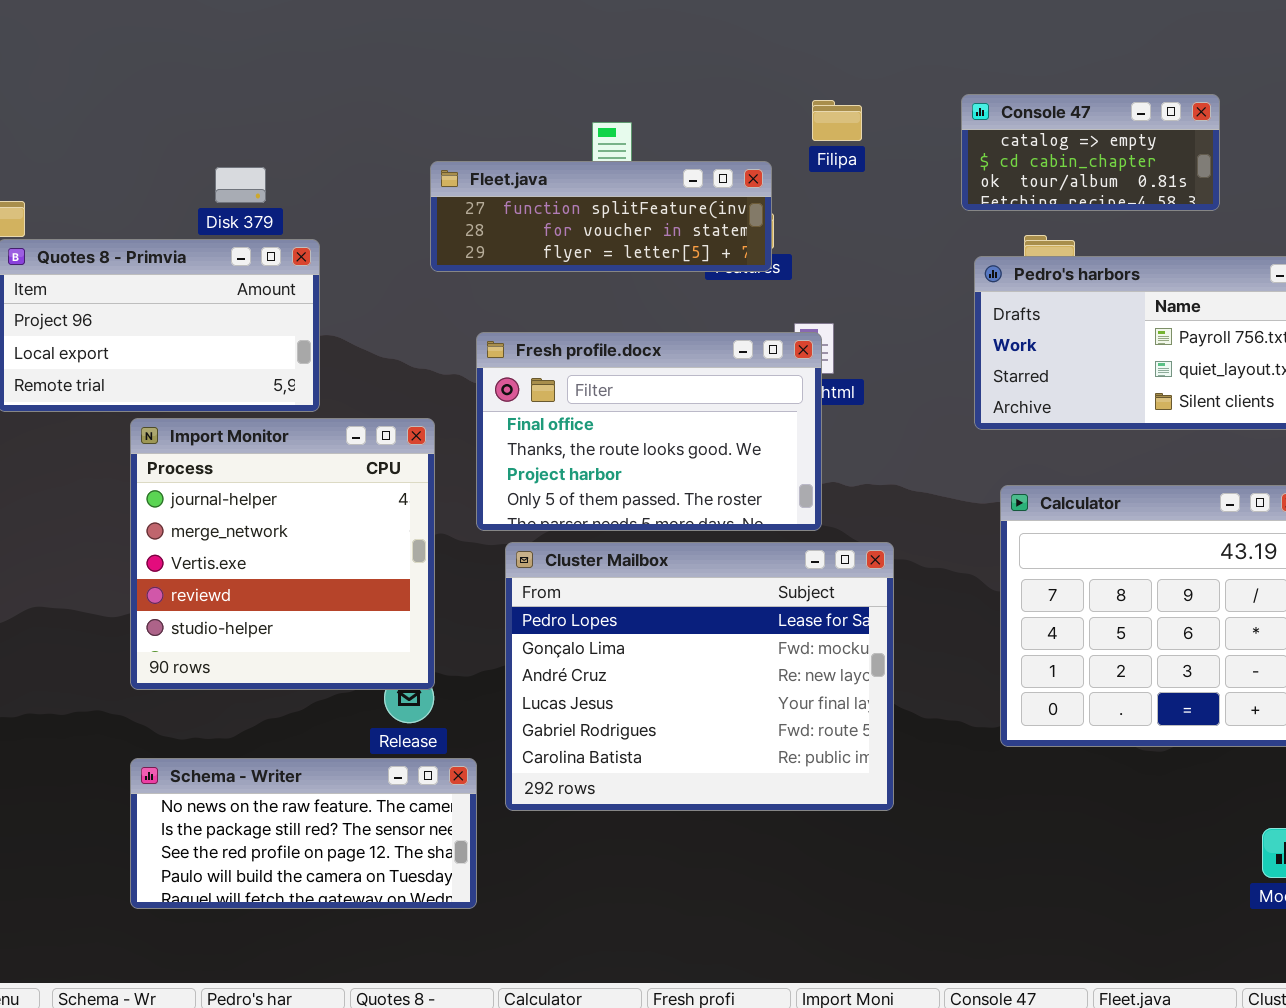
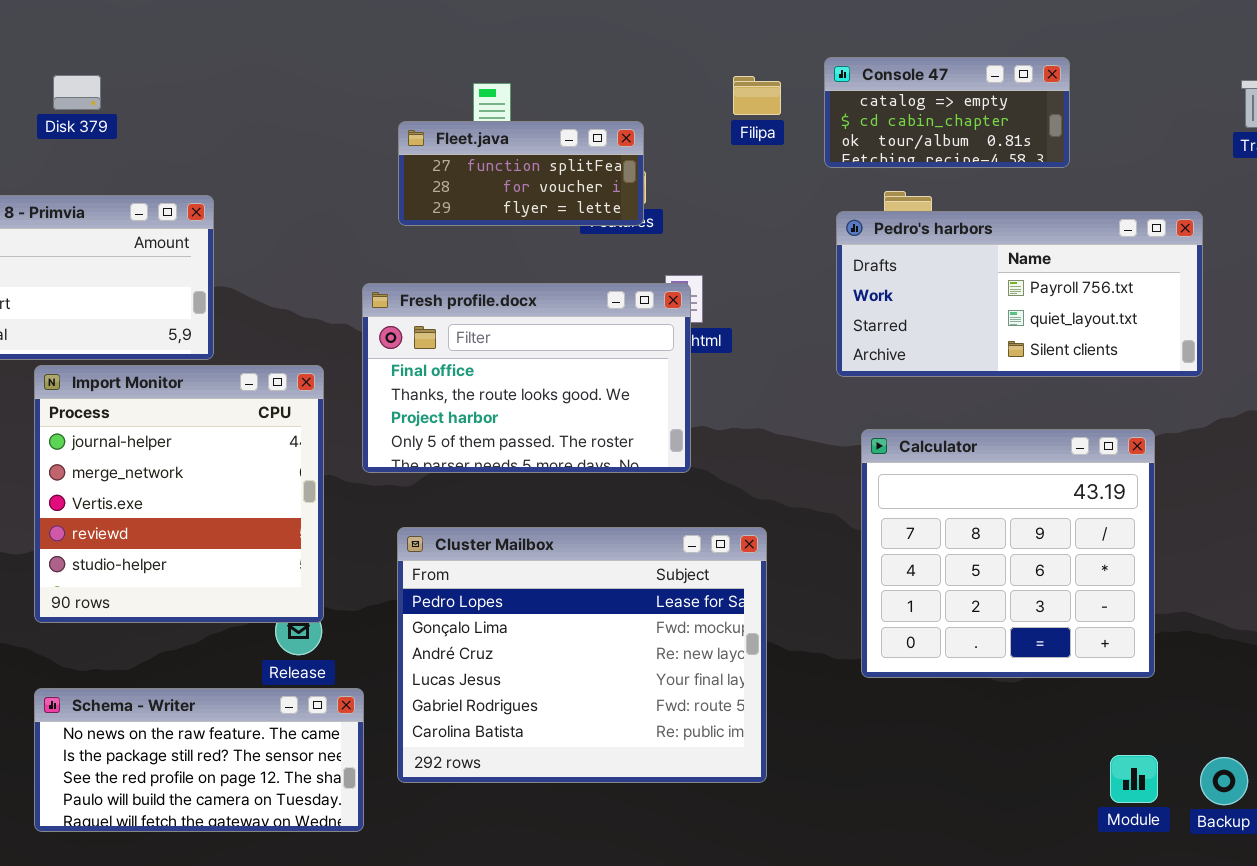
Filipa: [812,100,862,141] -> [733,76,781,115], moved
Fleet.java: [430,161,772,272] -> [398,121,644,226], resized
Disk 379: [215,167,266,203] -> [53,75,101,110], moved
Cluster Mailbox: [505,542,894,811] -> [397,527,767,783], moved

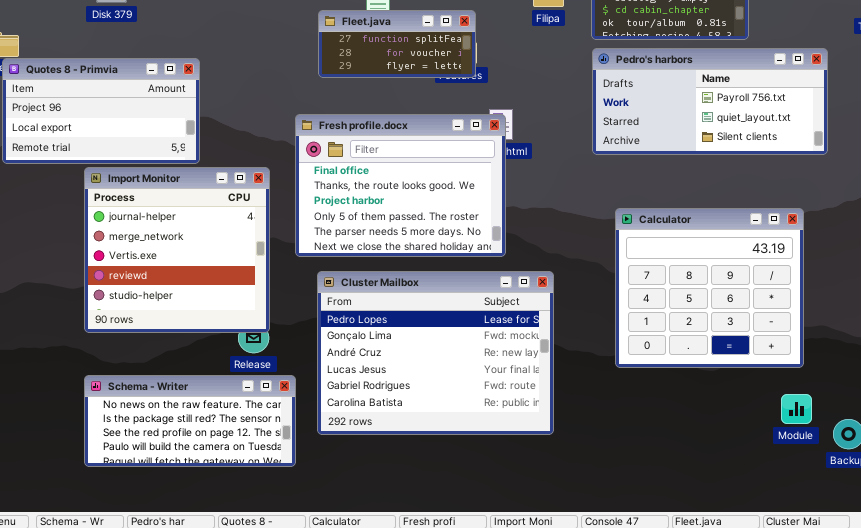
Pedro's harbors: [836,211,1203,377] -> [592,48,828,155], moved
Fresh profile.docx: [362,283,691,473] -> [295,114,506,257], resized
Module: [1110,755,1158,803] -> [781,394,812,424], moved

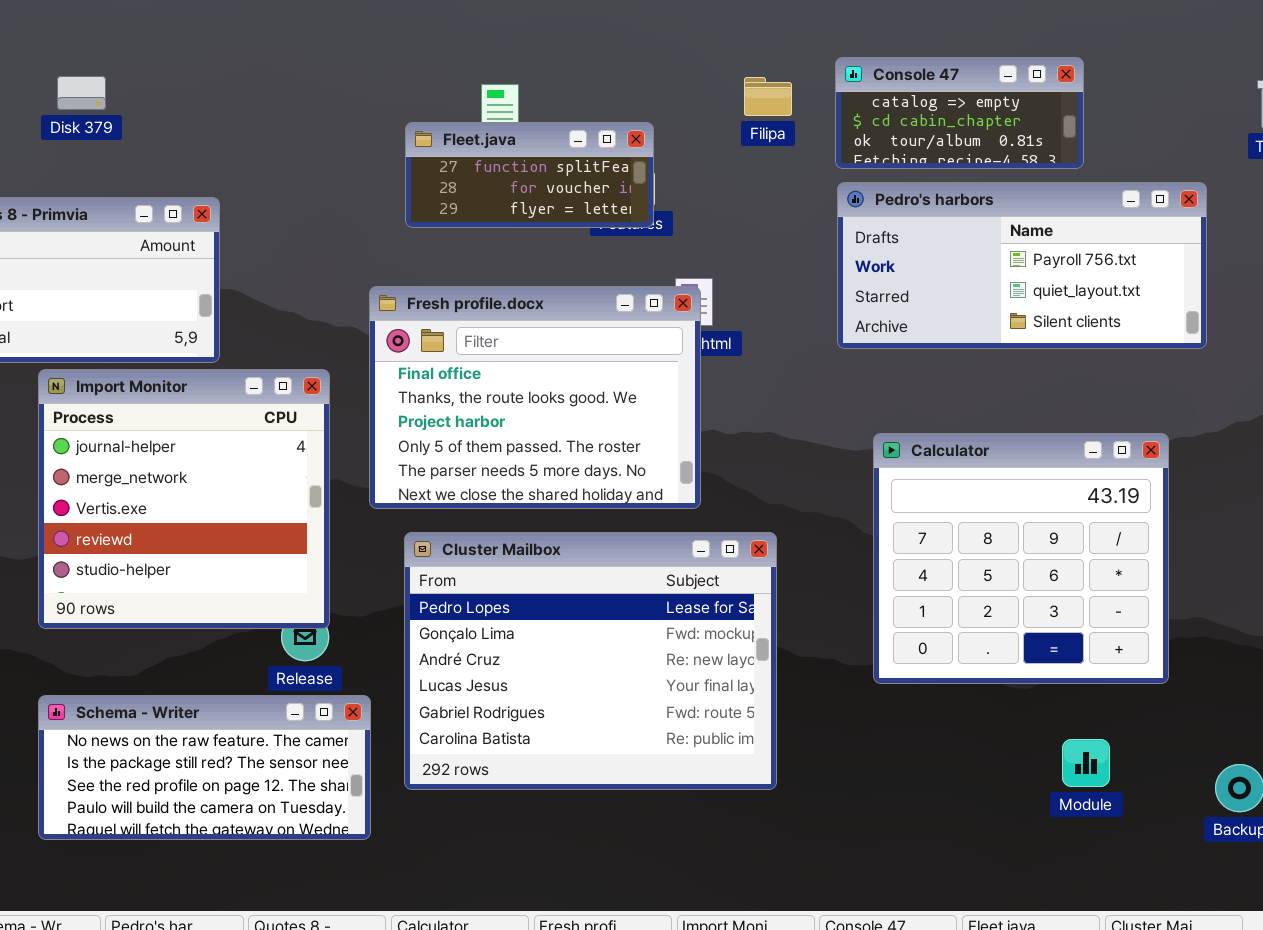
Module: [781,394,812,424] -> [1062,739,1110,787], moved

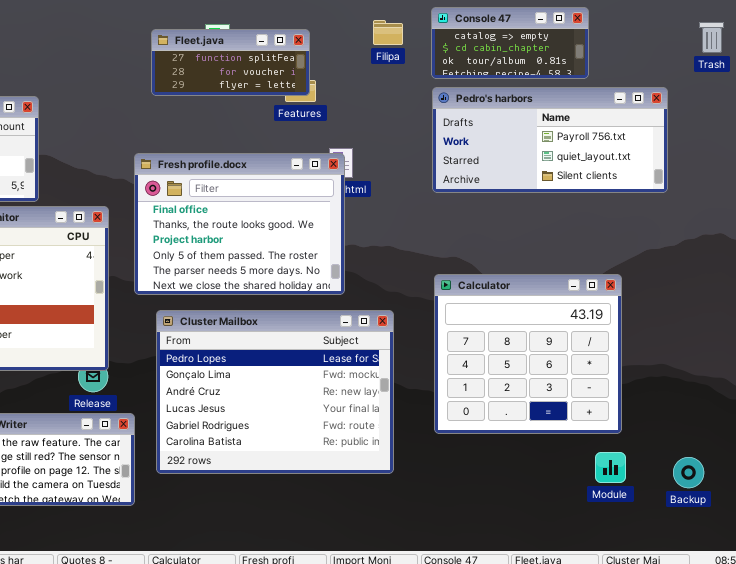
Fleet.java: [405,122,654,228] -> [151,29,310,96], moved
Calculator: [873,433,1169,684] -> [434,274,622,434], moved
Module: [1062,739,1110,787] -> [595,452,626,483], moved

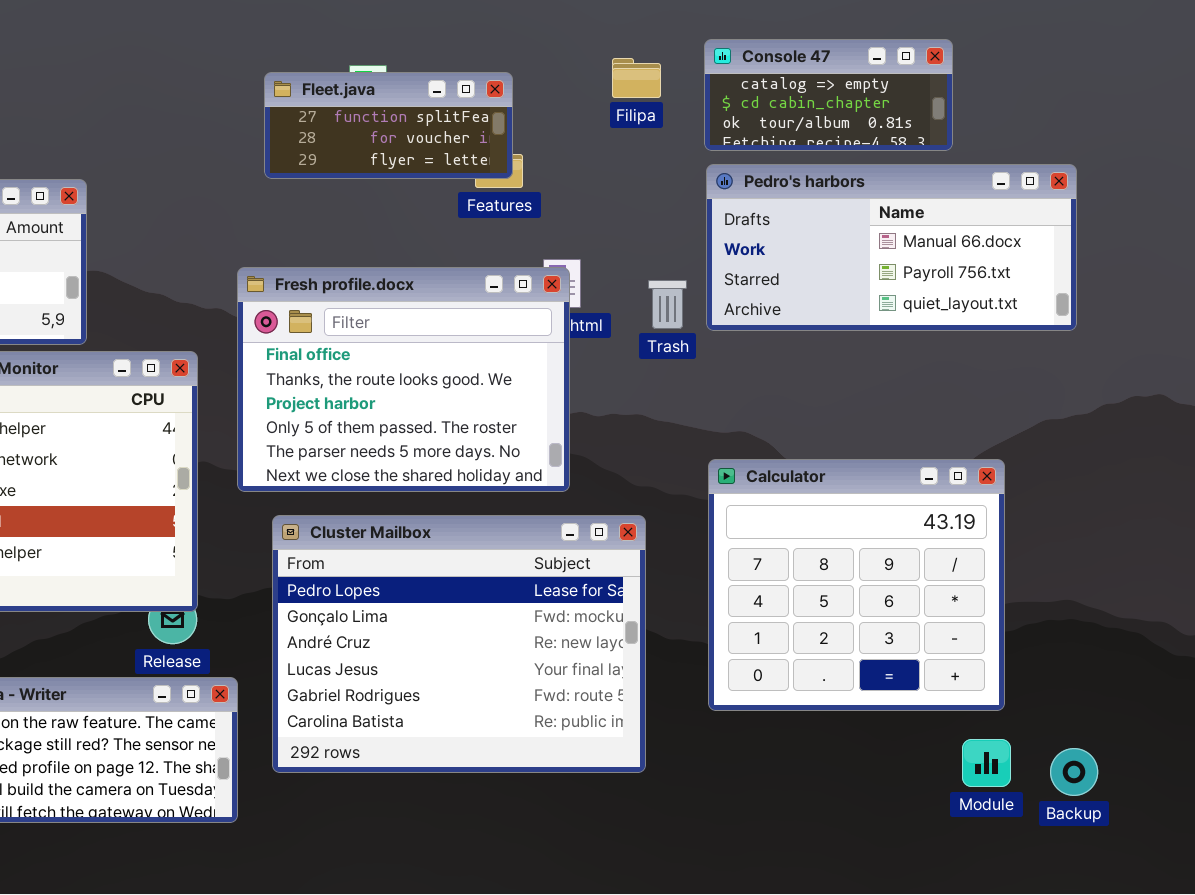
Trash: [699,22,724,53] -> [648,280,687,329], moved
Pedro's harbors: [432,87,668,193] -> [706,164,1077,331], scrolled up 1 row
Backup: [673,457,704,488] -> [1050,748,1098,796], moved

